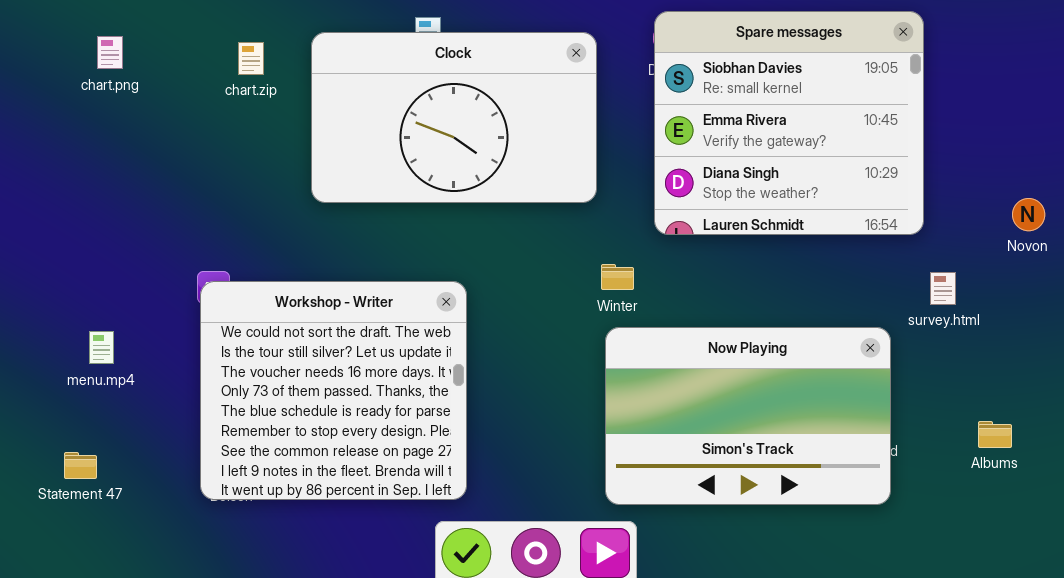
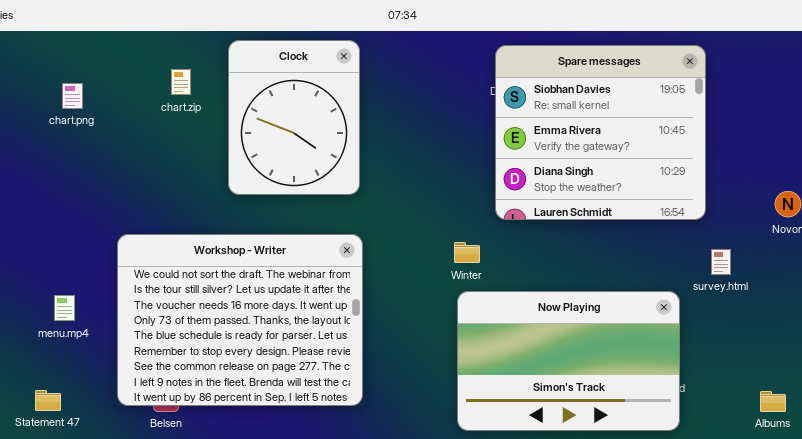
Clock: [311,32,597,203] -> [228,40,360,195], resized
chart.png: [97,36,123,69] -> [62,83,83,109], moved
Workshop - Writer: [200,281,467,500] -> [117,234,363,406], moved, resized
Albums: [978,421,1012,448] -> [760,391,786,412], moved

